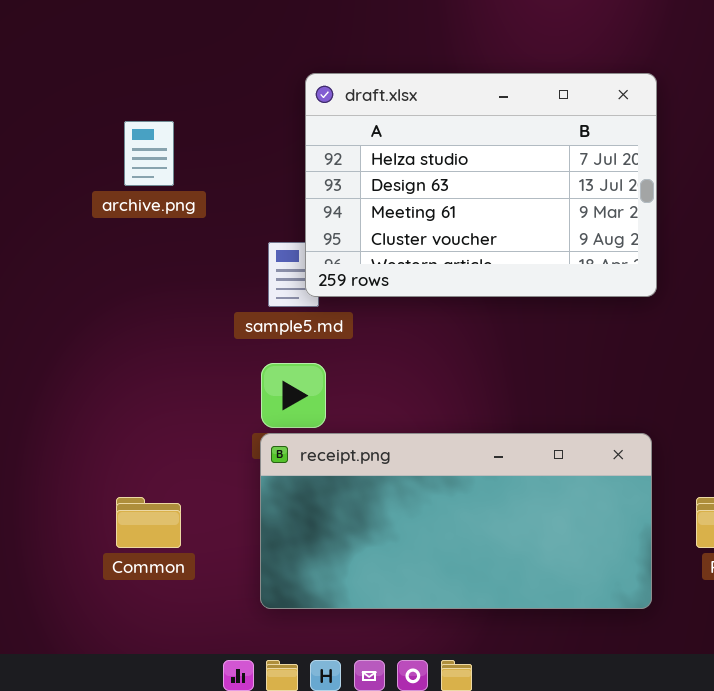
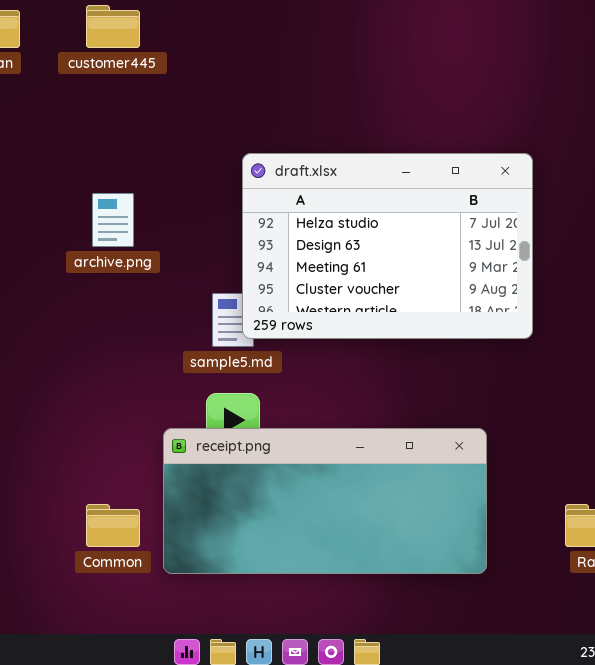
receipt.png: [260,433,652,609] -> [163,428,487,574], moved

